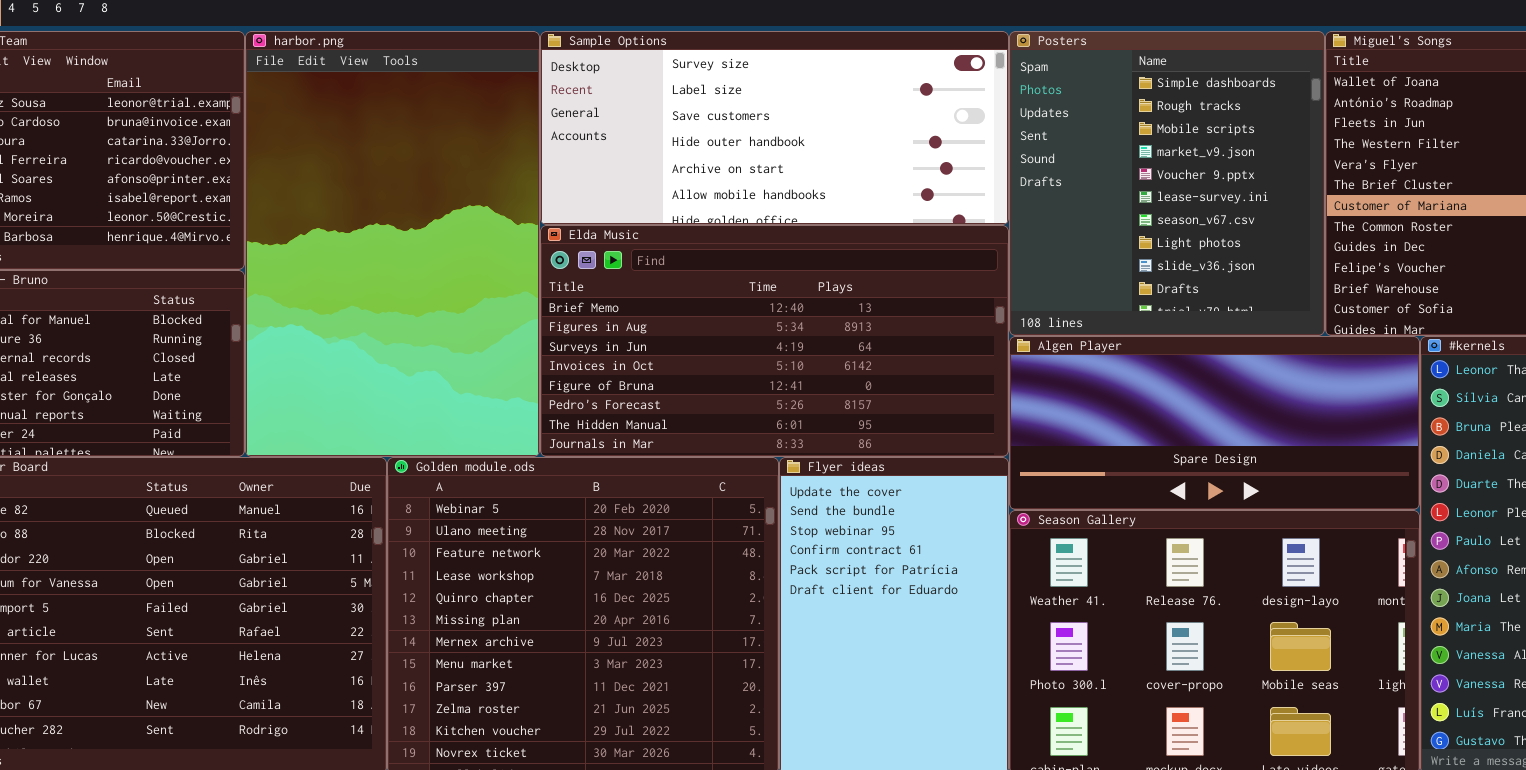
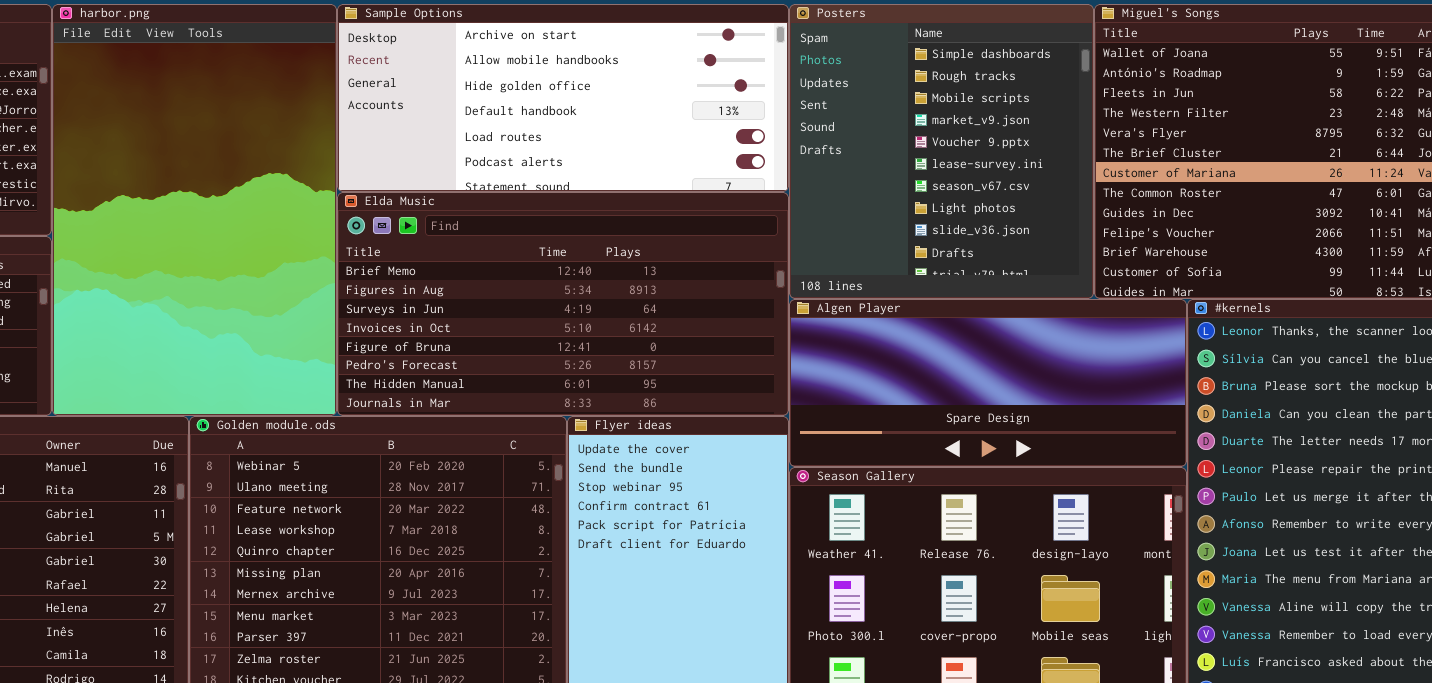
Sample Options: [540,31,1009,225] -> [337,4,789,192], scrolled down 4 rows

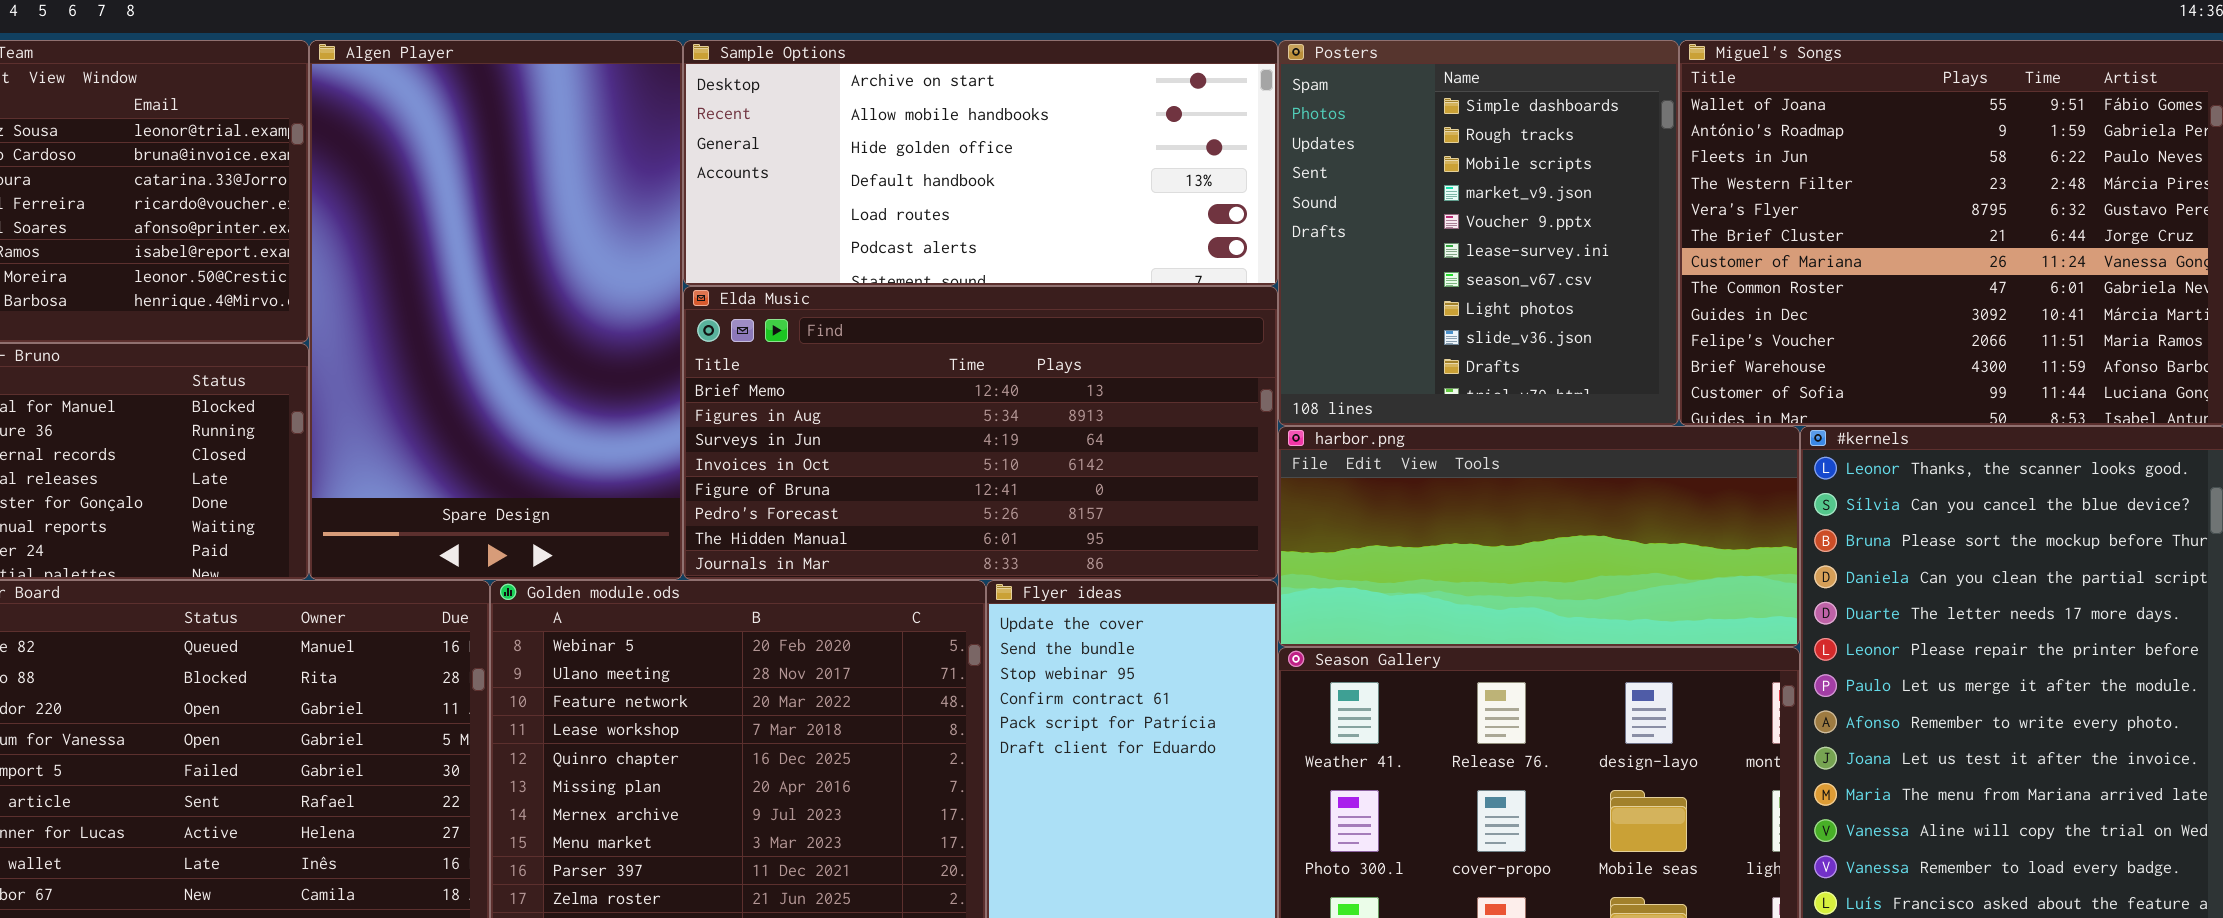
harbor.png: [52,4,337,416] -> [1278,426,1800,647], moved, resized
Algen Player: [789,299,1187,467] -> [309,40,683,580], moved, resized

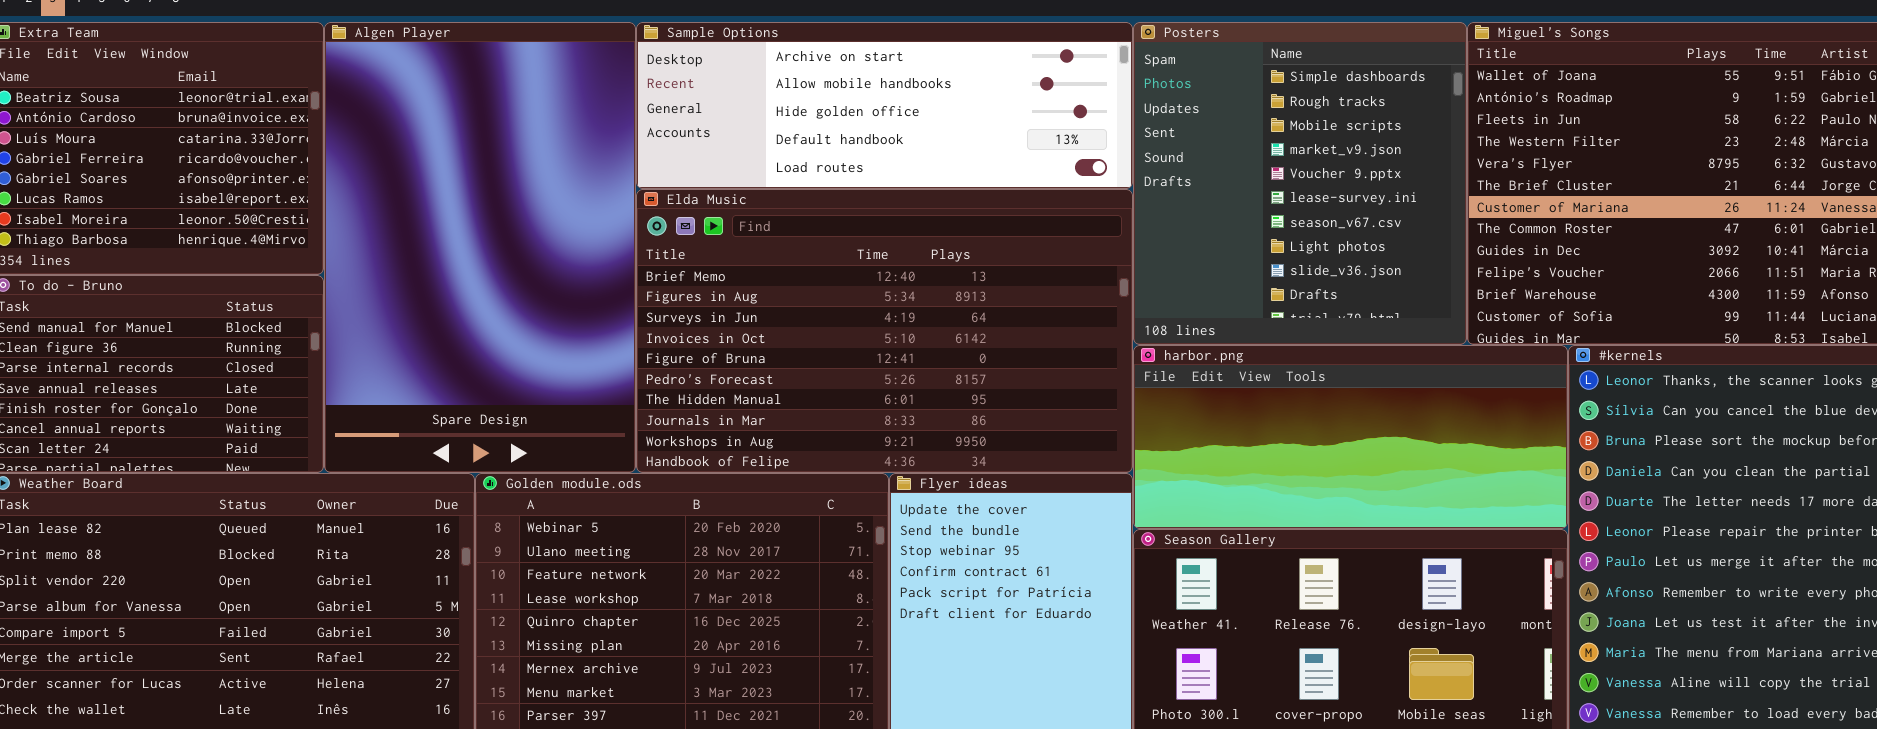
Sample Options: [683,40,1278,286] -> [636,22,1133,189], resized
Elda Music: [683,286,1278,580] -> [636,189,1133,473], resized

